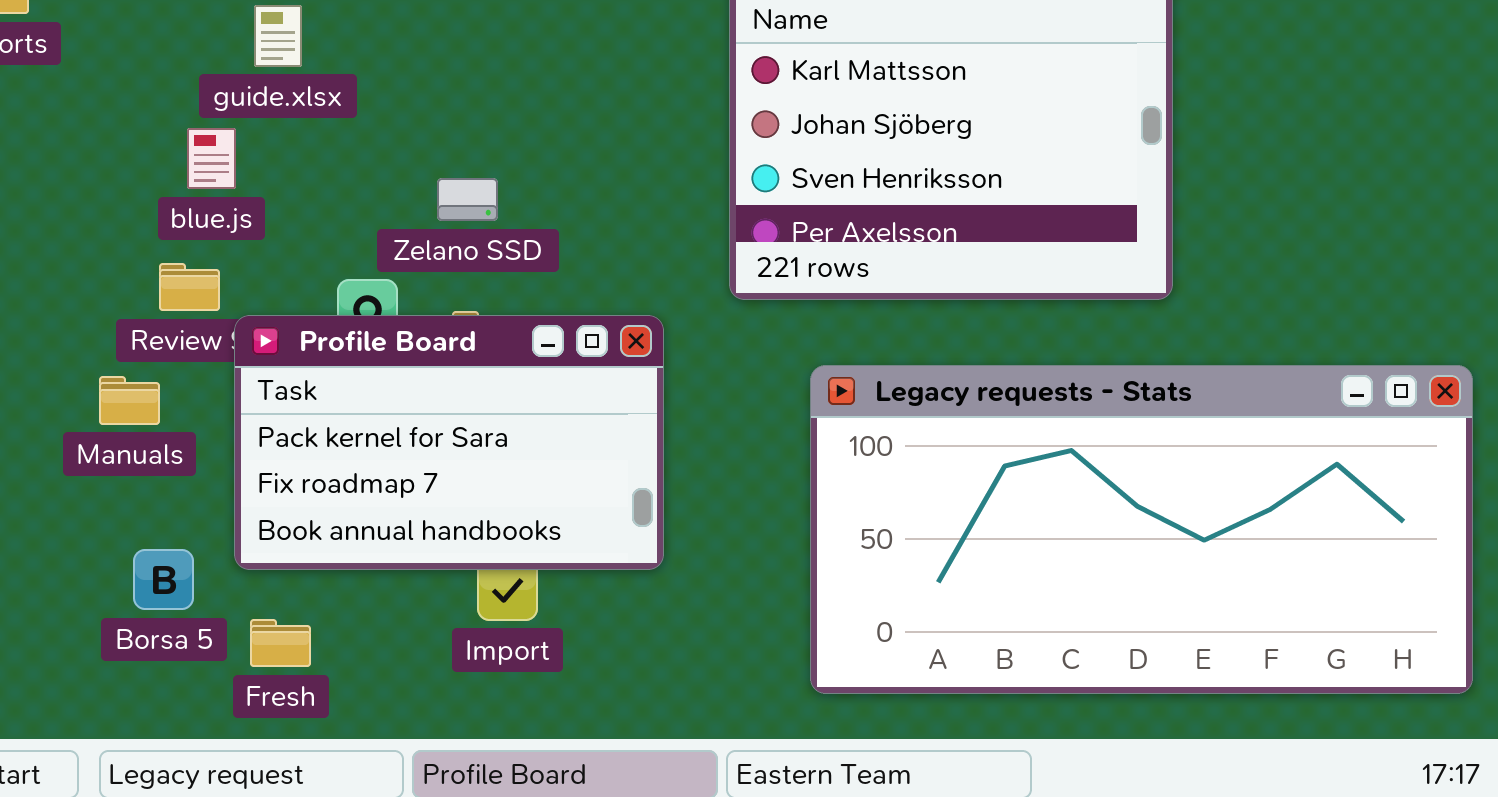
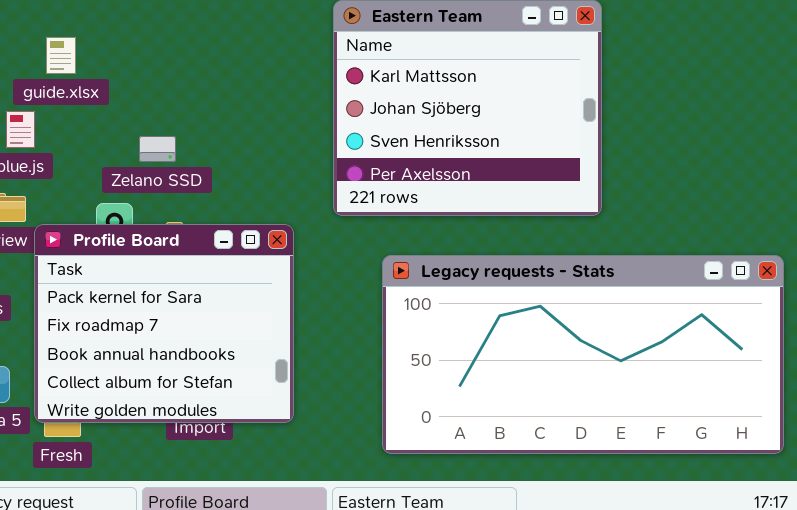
Zelano SSD: [437,178,498,221] -> [139,136,176,162], moved
Profile Board: [234,315,664,570] -> [34,224,294,423], resized

